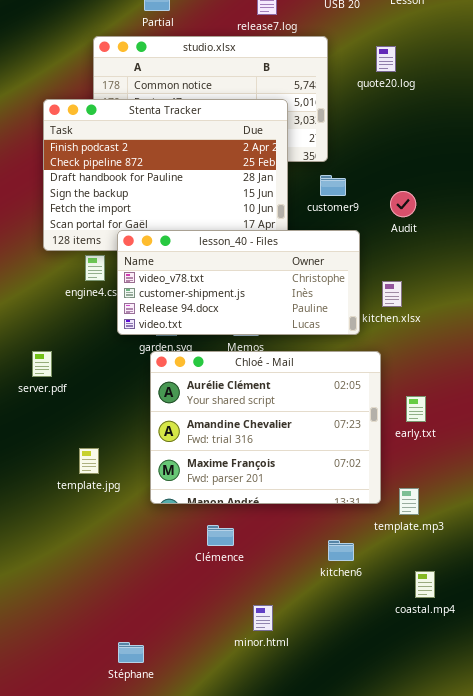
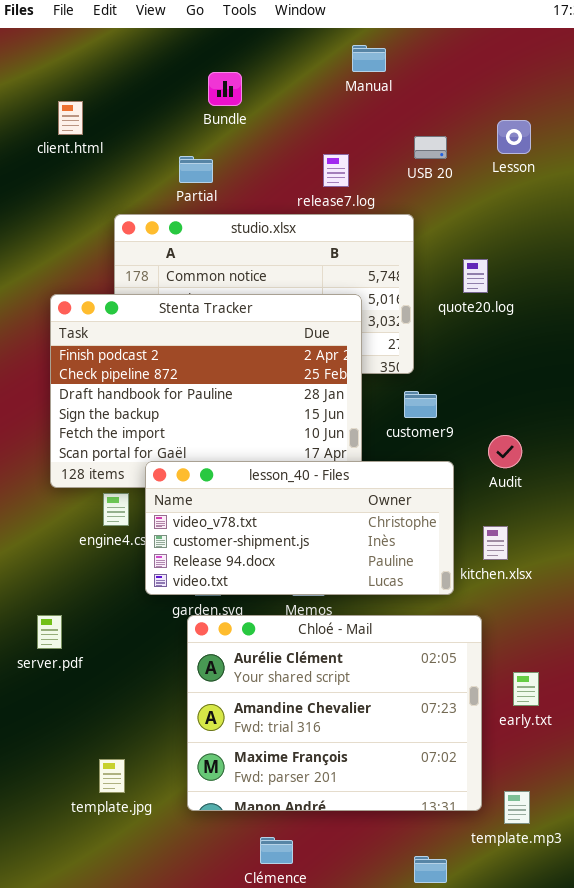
quote20.log: [376,46,396,72] -> [463,259,488,293], moved
Audit: [390,191,416,217] -> [488,435,522,468], moved
template.jpg: [79,448,99,474] -> [99,759,125,793], moved

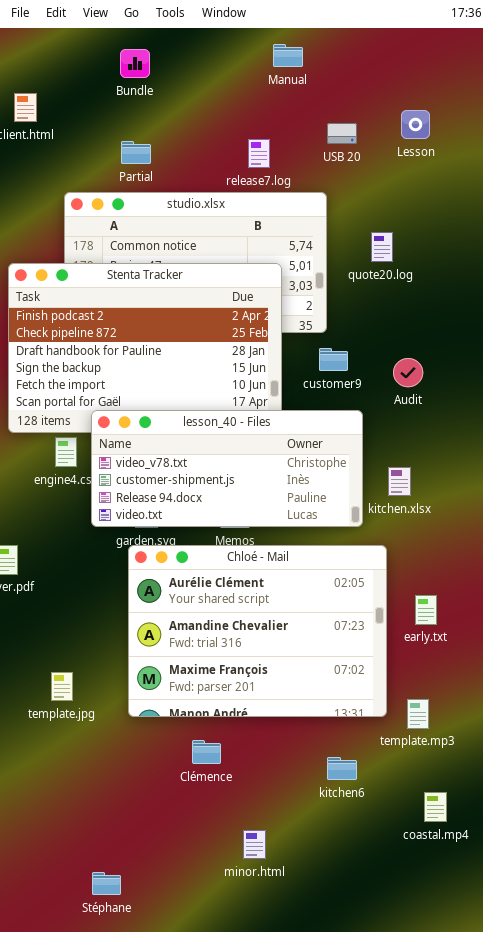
Bundle: [208,72,242,106] -> [120,49,150,78], moved
Audit: [488,435,522,468] -> [393,358,423,387], moved

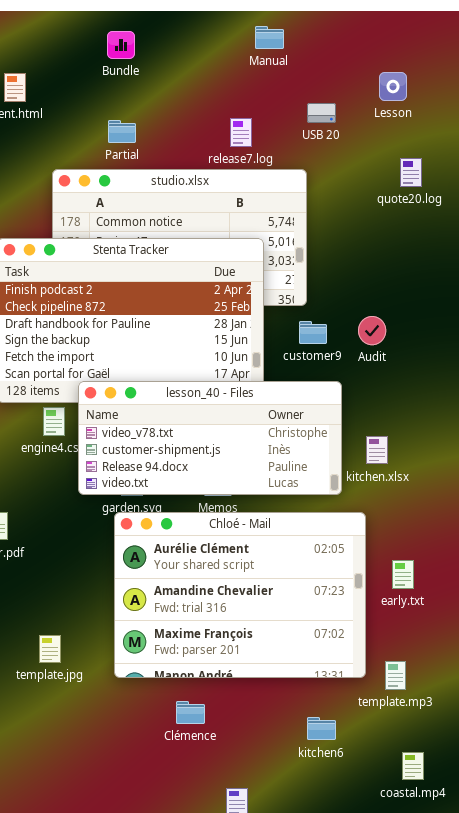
Lesson: [401,110,430,139] -> [379,72,407,101], moved
quote20.log: [371,232,393,262] -> [400,158,422,187], moved
Audit: [393,358,423,387] -> [358,316,386,345], moved

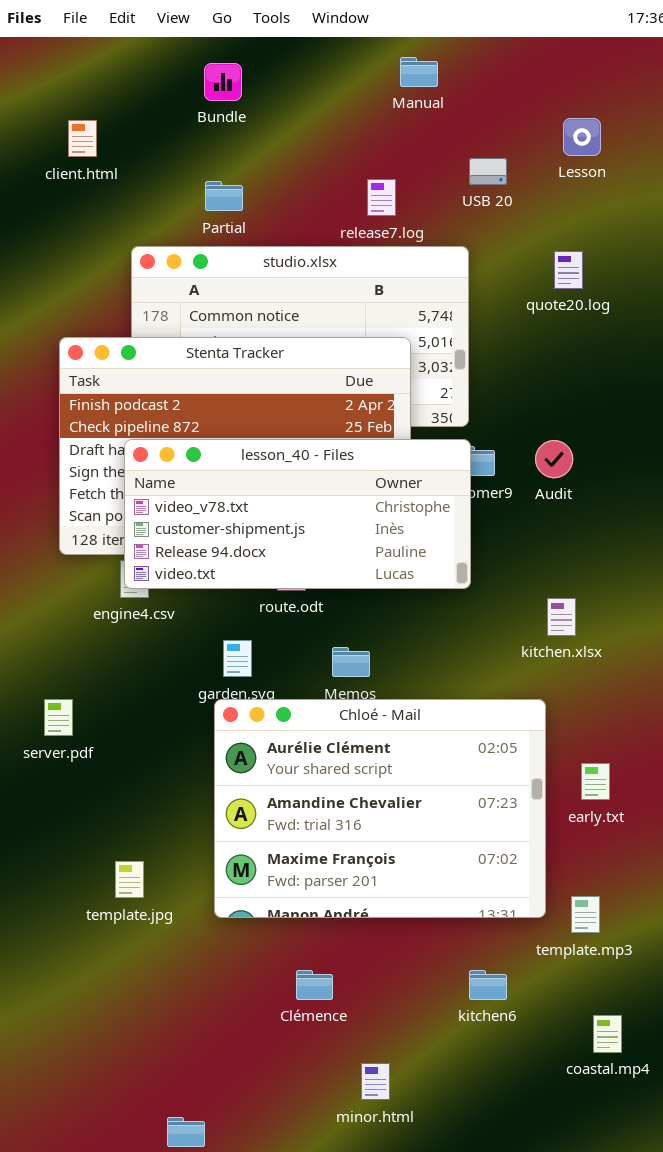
quote20.log: [400,158,422,187] -> [554,251,583,289], moved
lesson_40 - Files: [78,381,342,495] -> [124,439,471,589], moved
Clémence: [176,701,205,724] -> [296,970,333,1000], moved

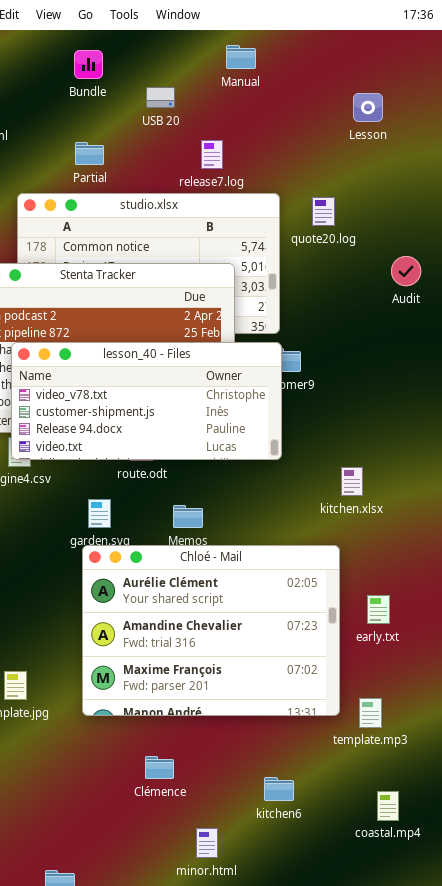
USB 20: [469,158,507,185] -> [146,87,175,108], moved
quote20.log: [554,251,583,289] -> [312,197,335,226], moved
Audit: [535,440,573,478] -> [391,256,421,286], moved
kitchen6: [469,970,507,1000] -> [264,777,294,801], moved

